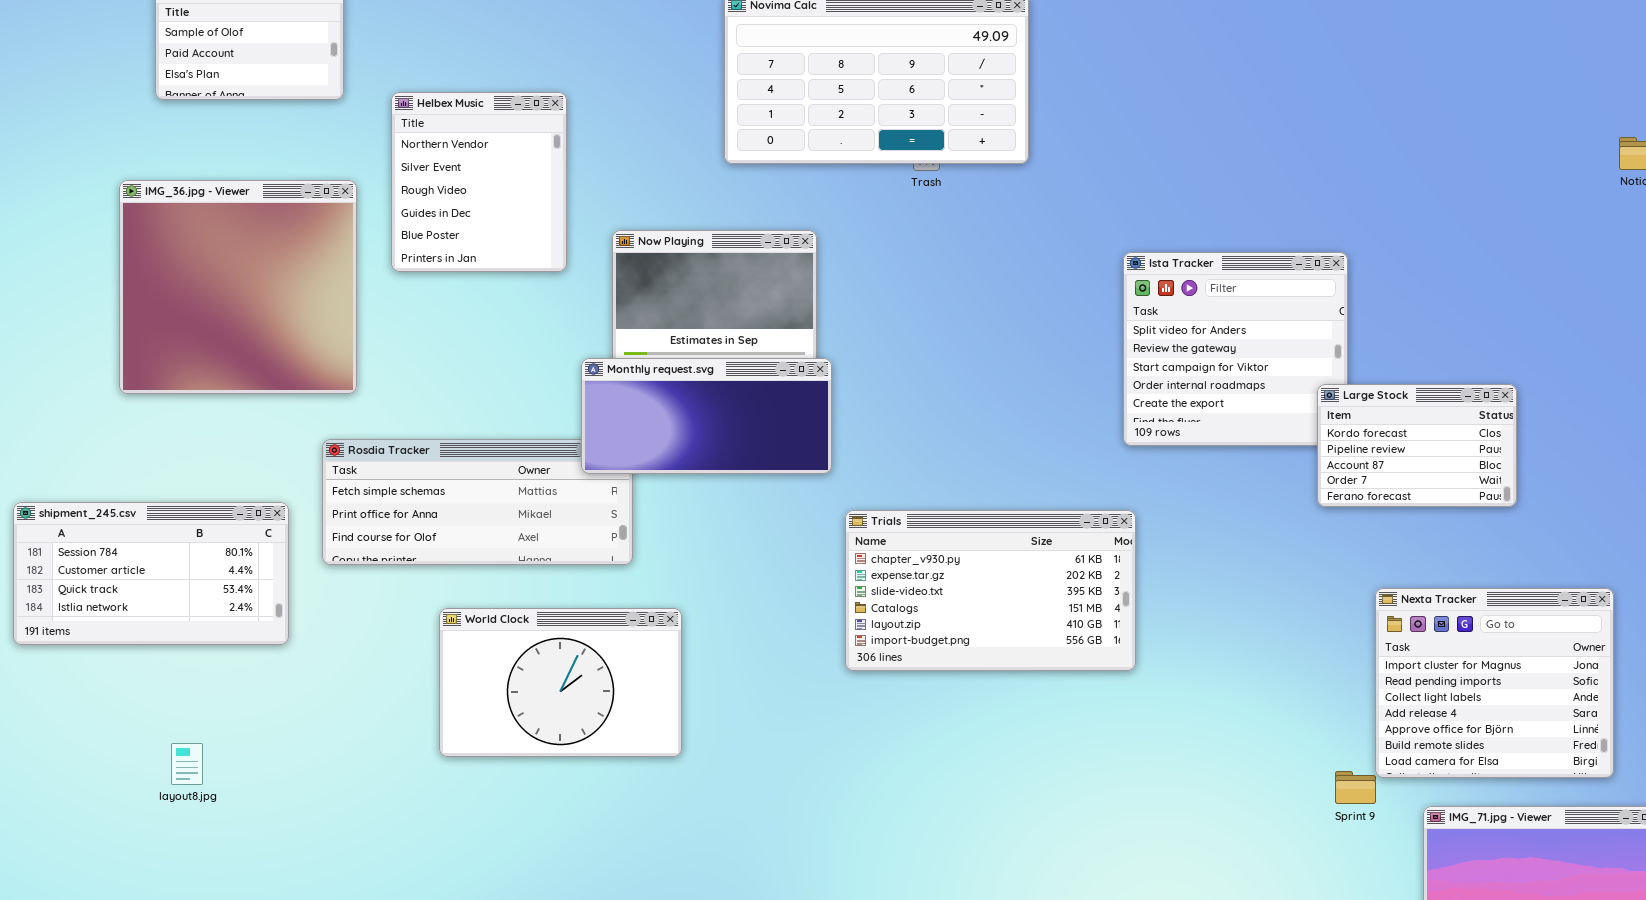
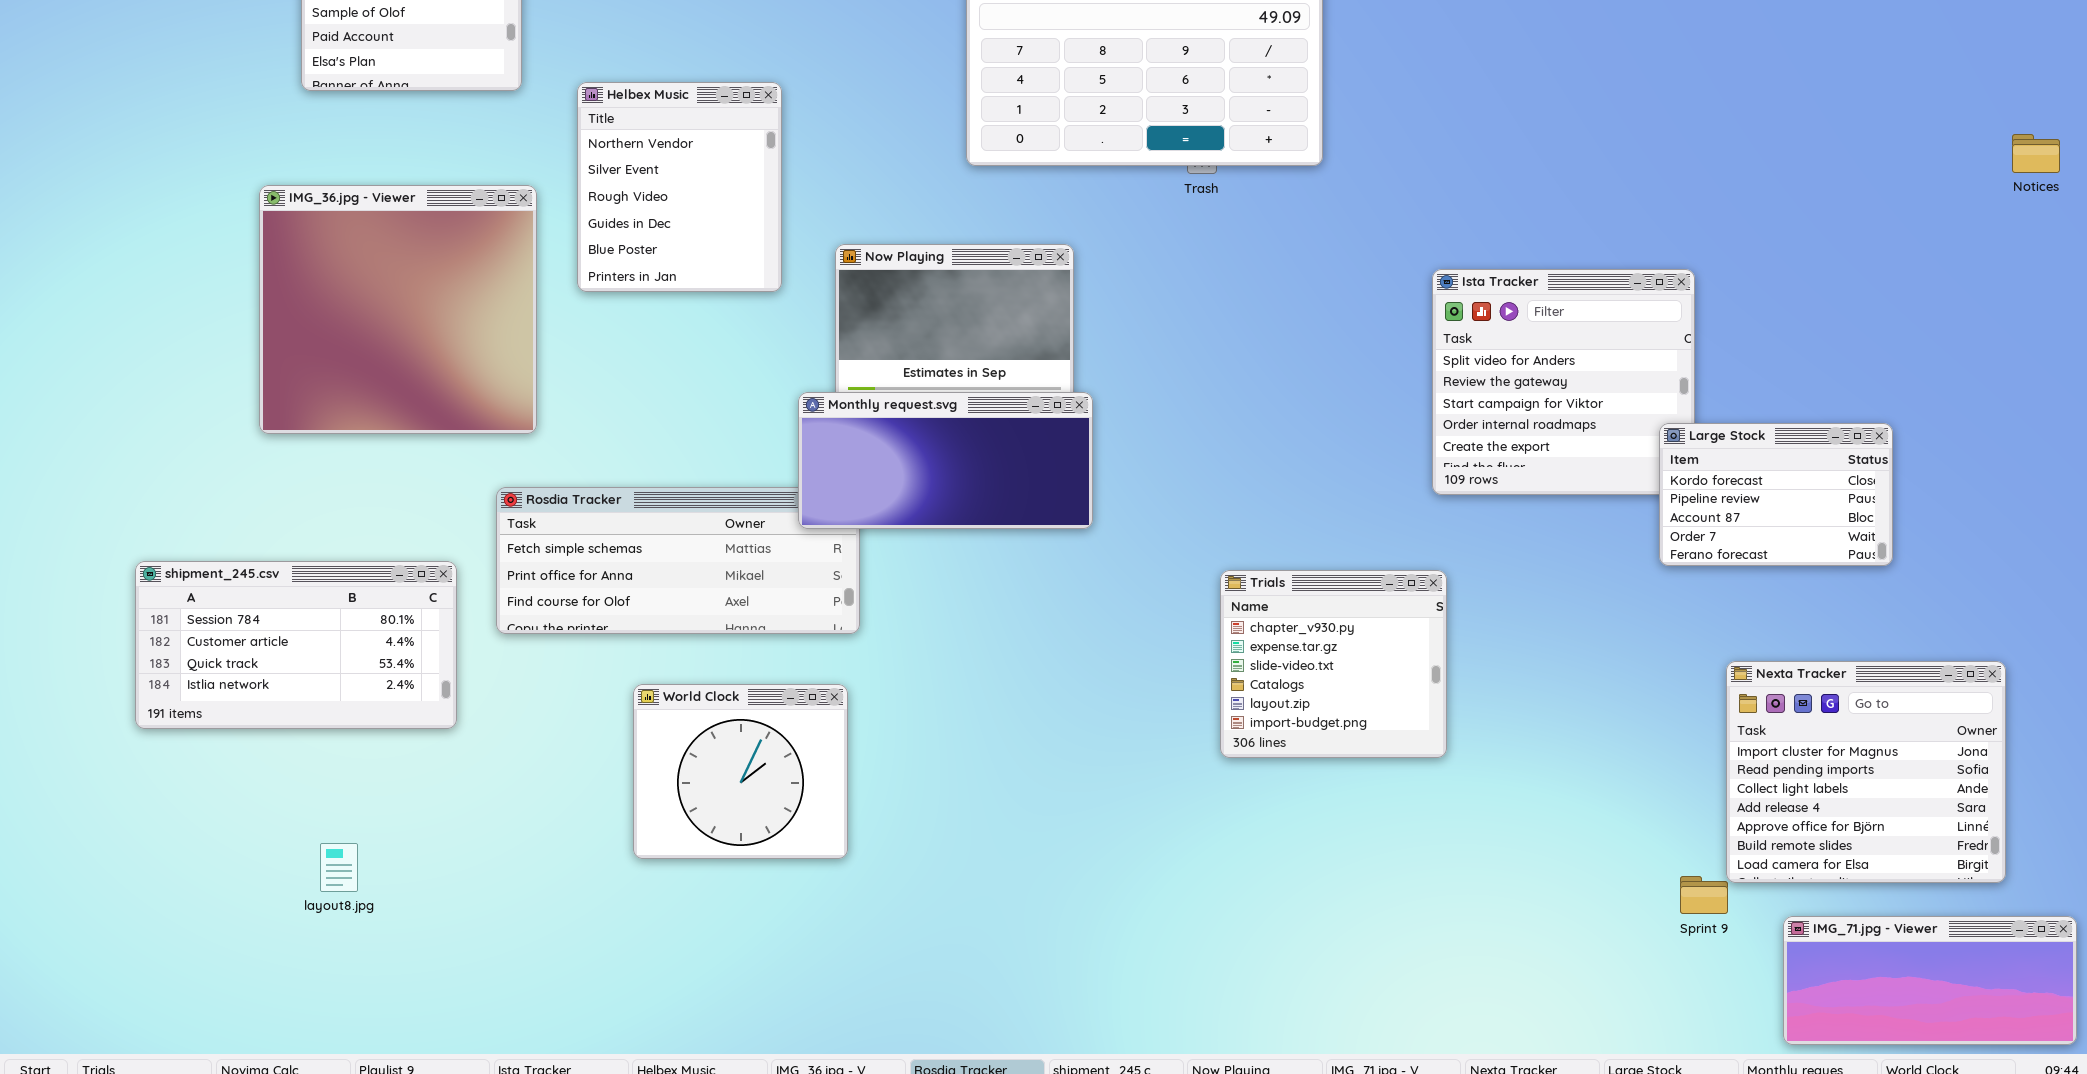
Trials: [845,510,1136,671] -> [1220,570,1447,758], resized
World Clock: [439,608,682,757] -> [633,684,848,859], resized

